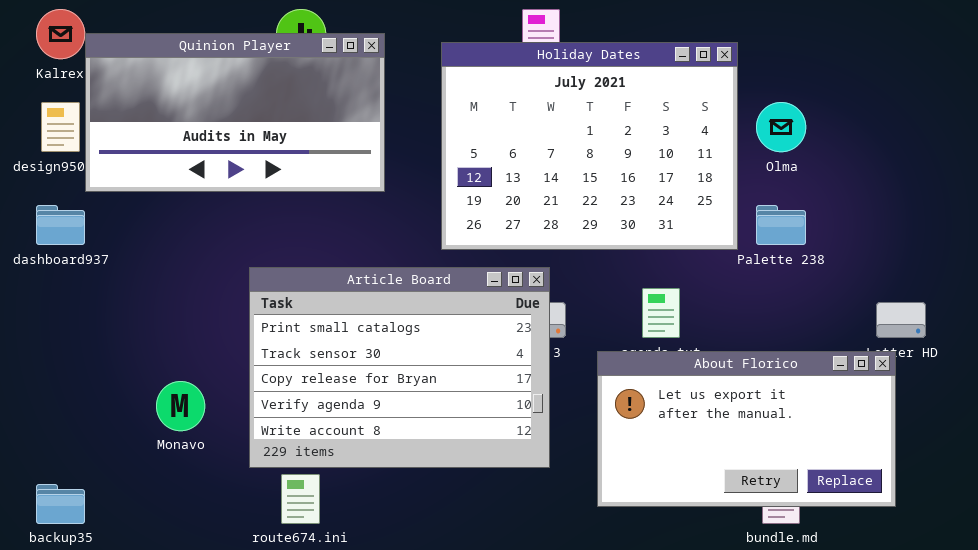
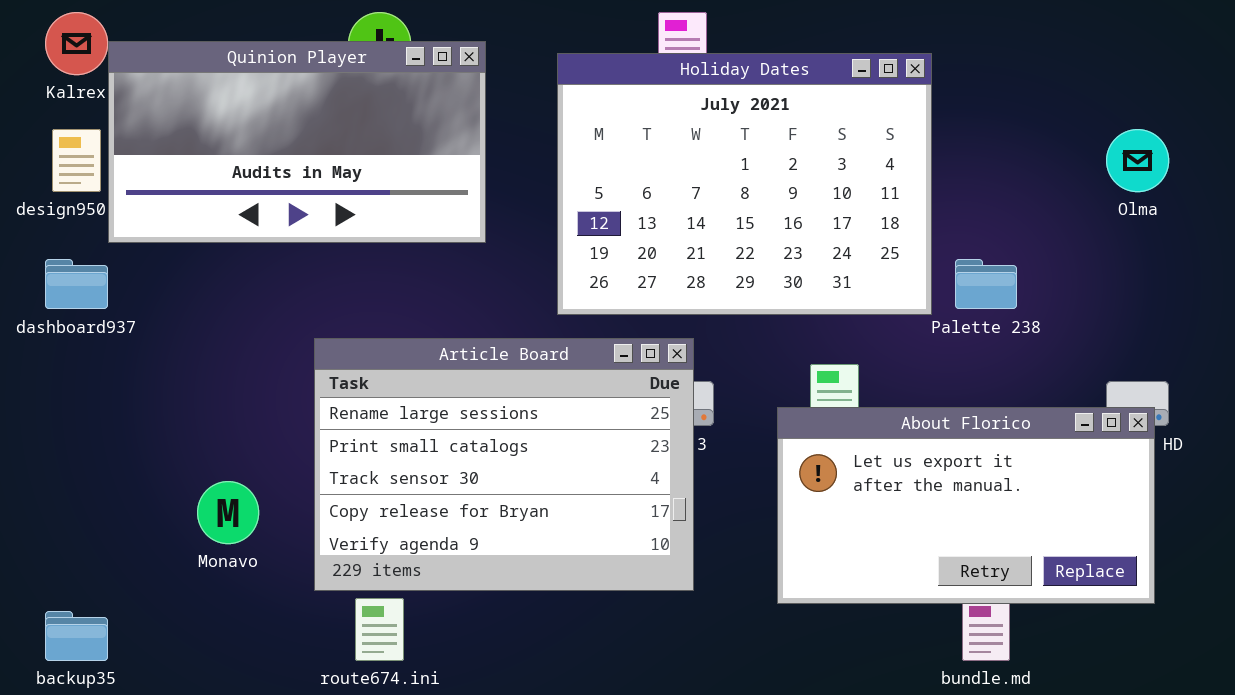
Olma: [756,102,806,152] -> [1106,129,1169,192], moved
Article Board: [249,267,550,468] -> [314,338,694,591], scrolled up 1 row
About Florico: [597,351,896,507] -> [777,407,1155,604], moved

